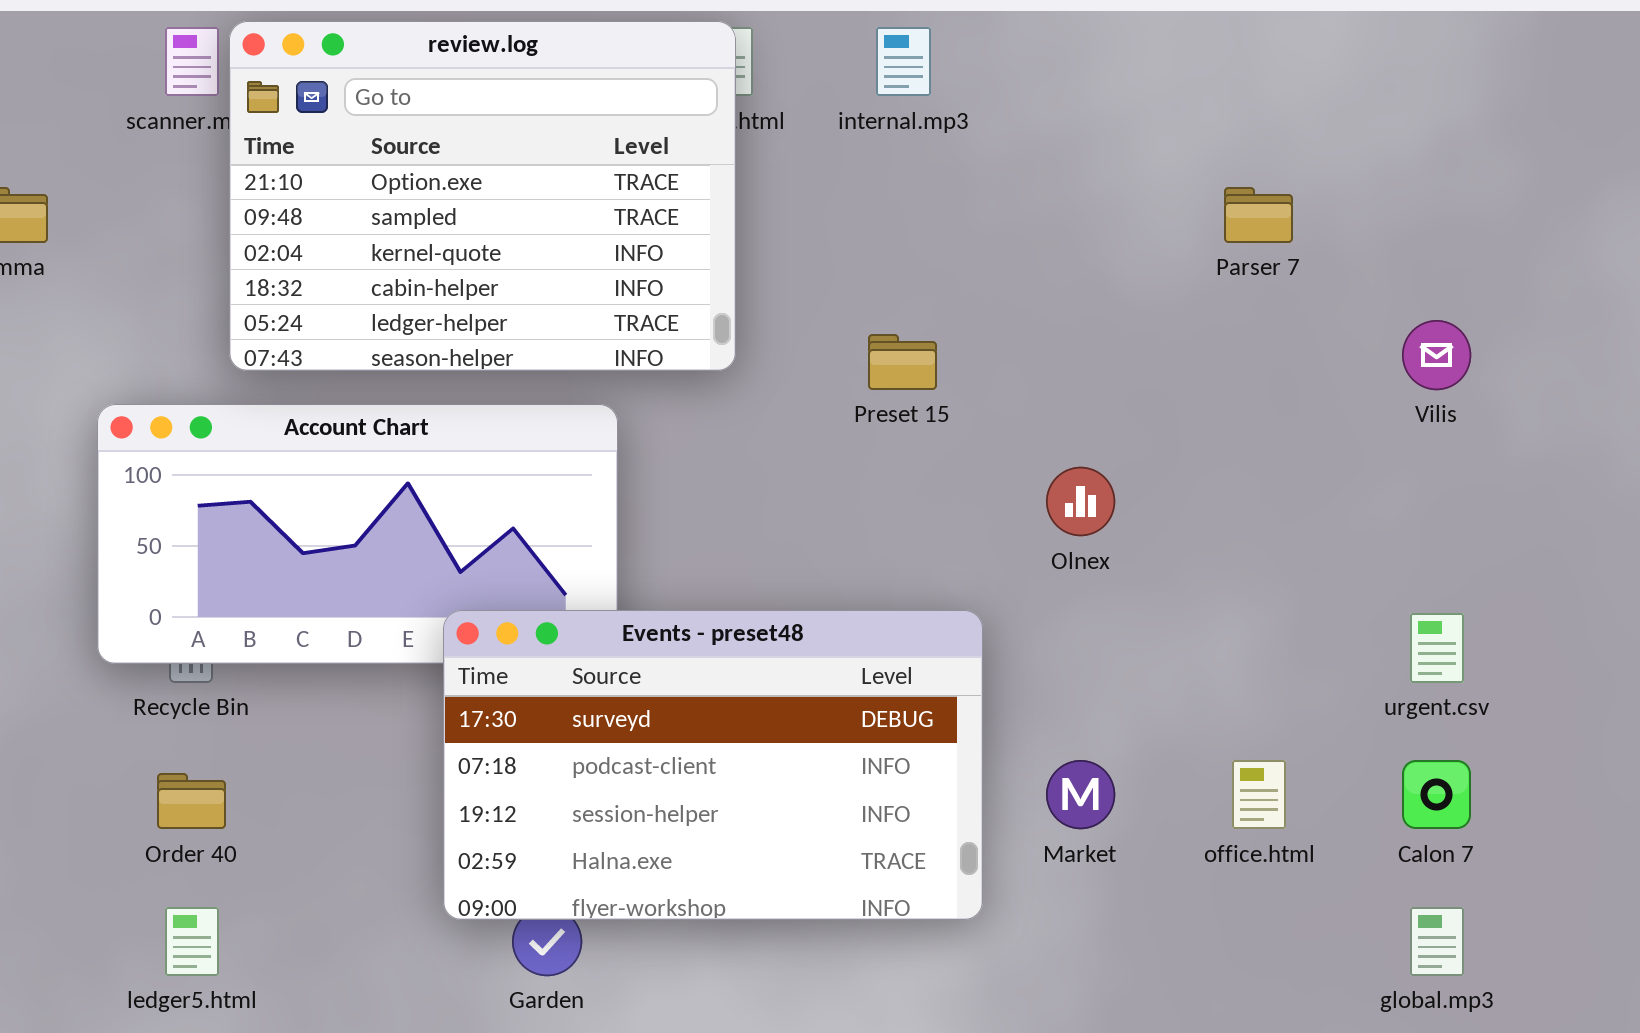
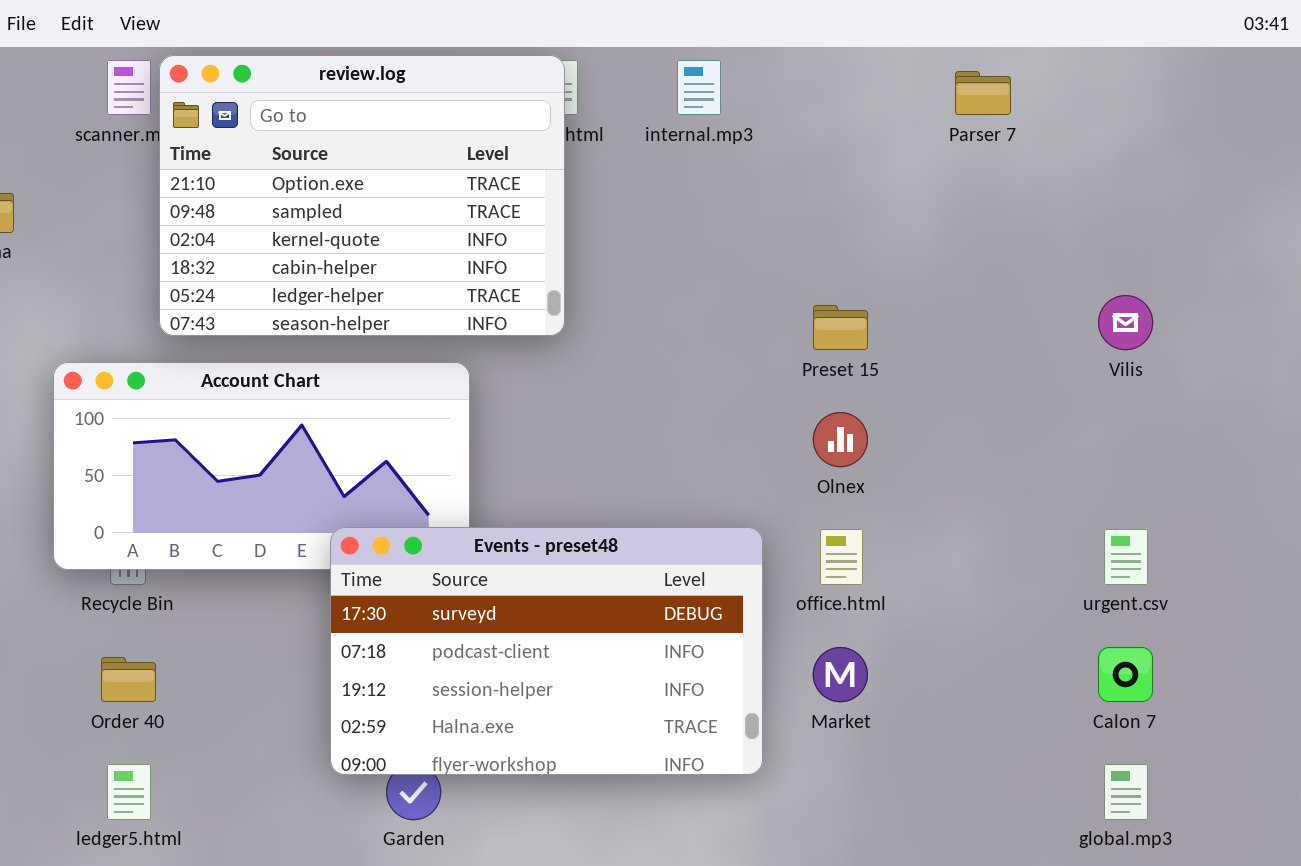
Parser 7: [1224,187,1293,243] -> [955,71,1011,115], moved
Preset 15: [868,334,937,390] -> [813,305,868,350], moved
office.html: [1232,760,1286,829] -> [820,529,863,585], moved

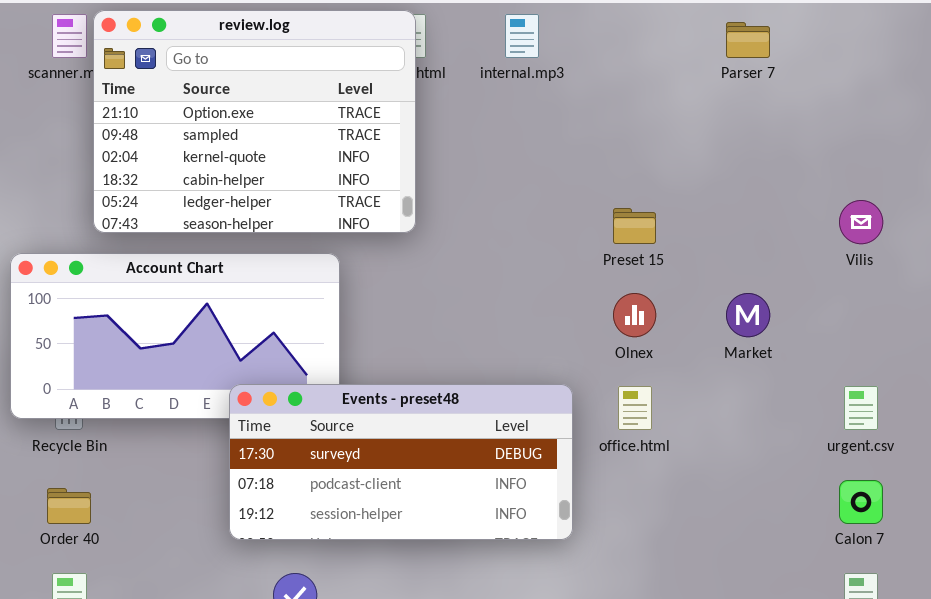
Events - preset48: [330,527,763,775] -> [229,384,573,540], resized
Market: [813,647,868,702] -> [726,293,770,337], moved

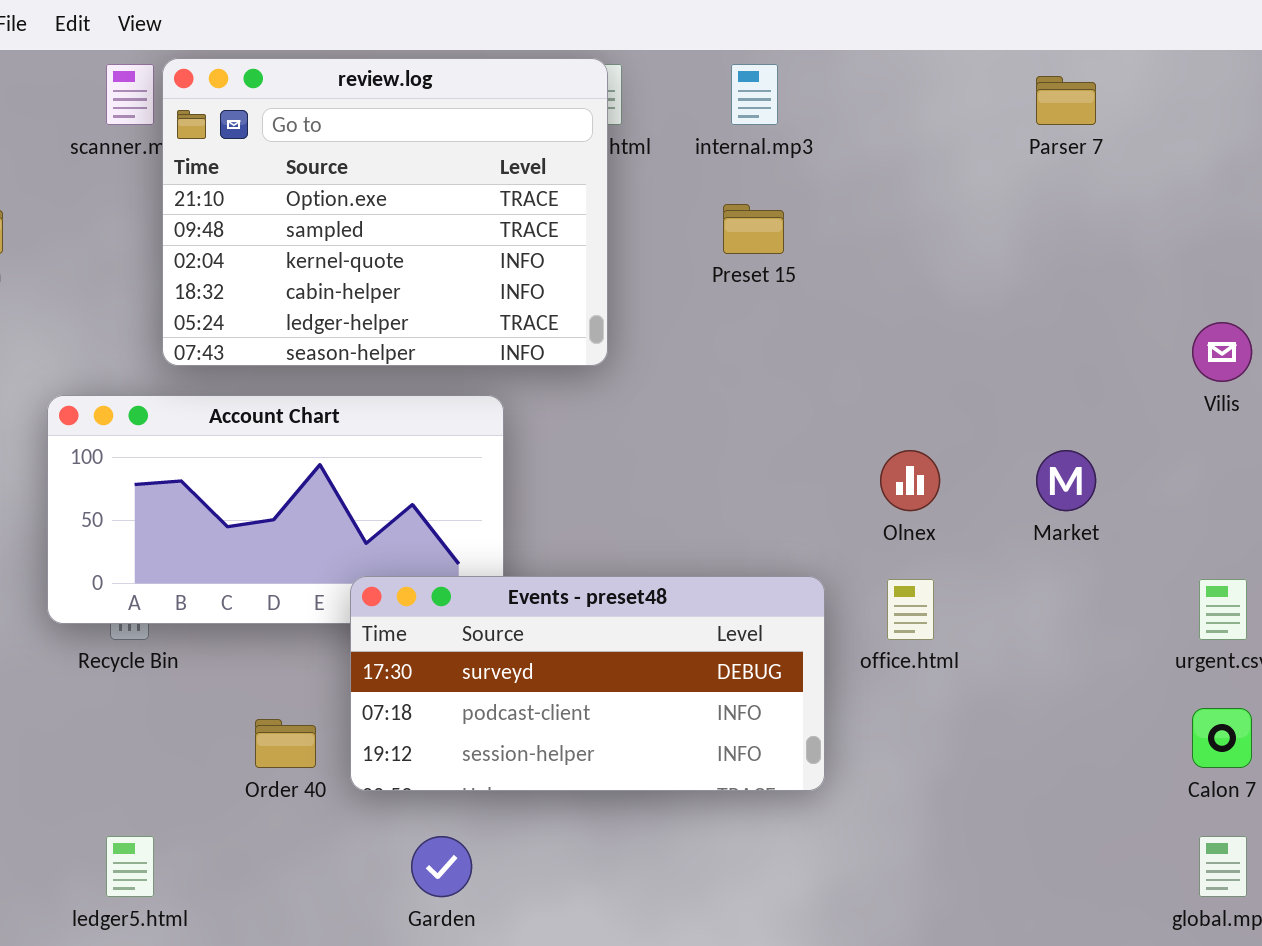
Preset 15: [613,208,656,244] -> [723,204,784,254], moved
Order 40: [47,488,91,524] -> [255,719,316,768], moved

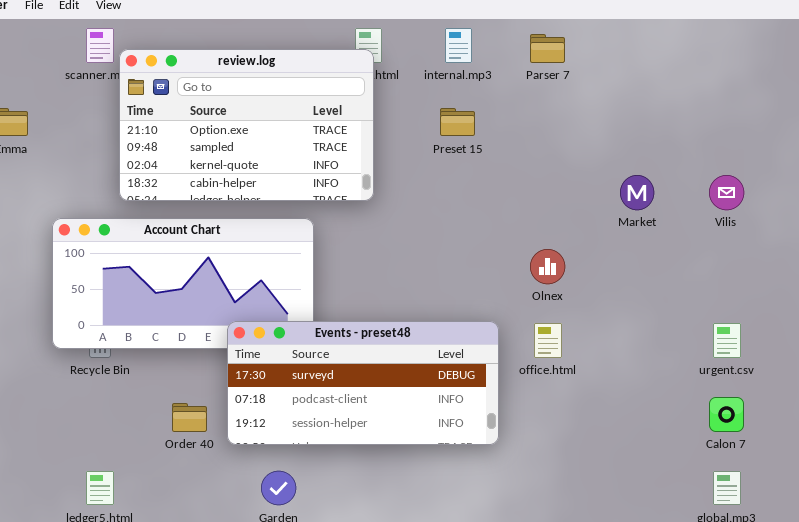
review.log: [162,58,608,366] -> [119,49,374,201], resized
Parser 7: [1036,76,1096,125] -> [530,34,565,63], moved
Market: [1036,450,1096,511] -> [620,175,654,210], moved

